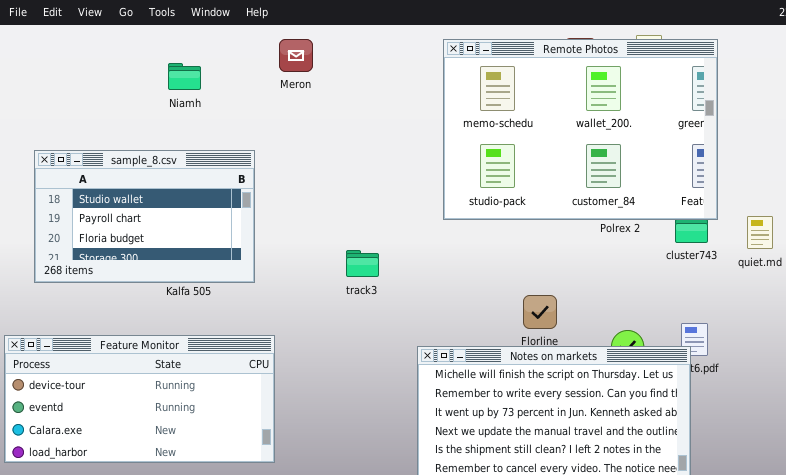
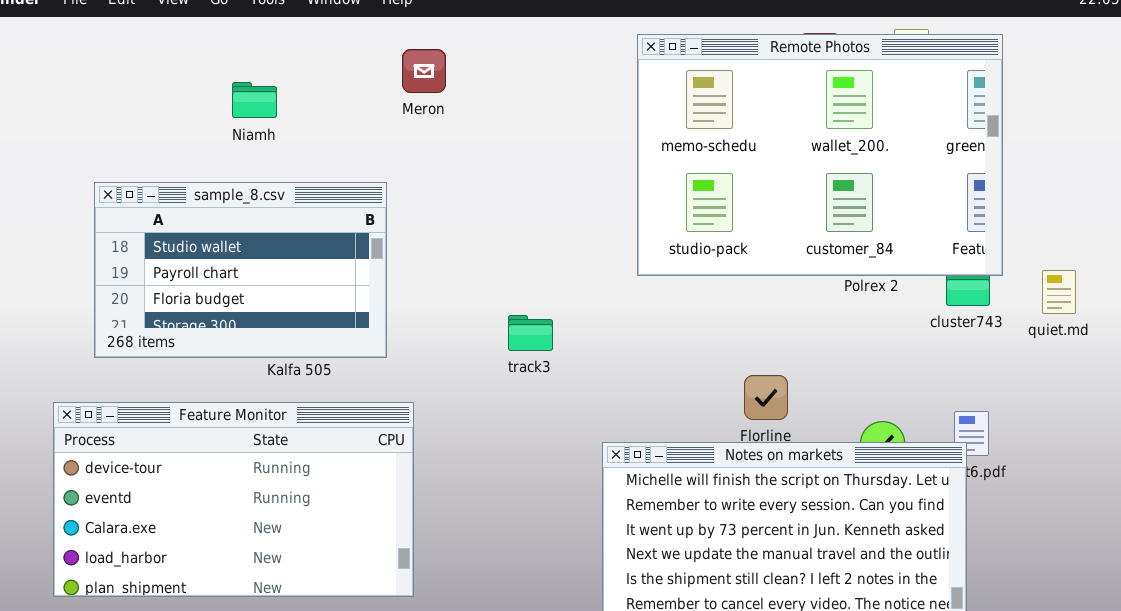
Meron: [279,39,313,72] -> [402,49,446,93], moved
Niamh: [168,63,201,90] -> [232,82,277,118], moved
Feature Monitor: [4,335,275,463] -> [53,402,414,597], resized

